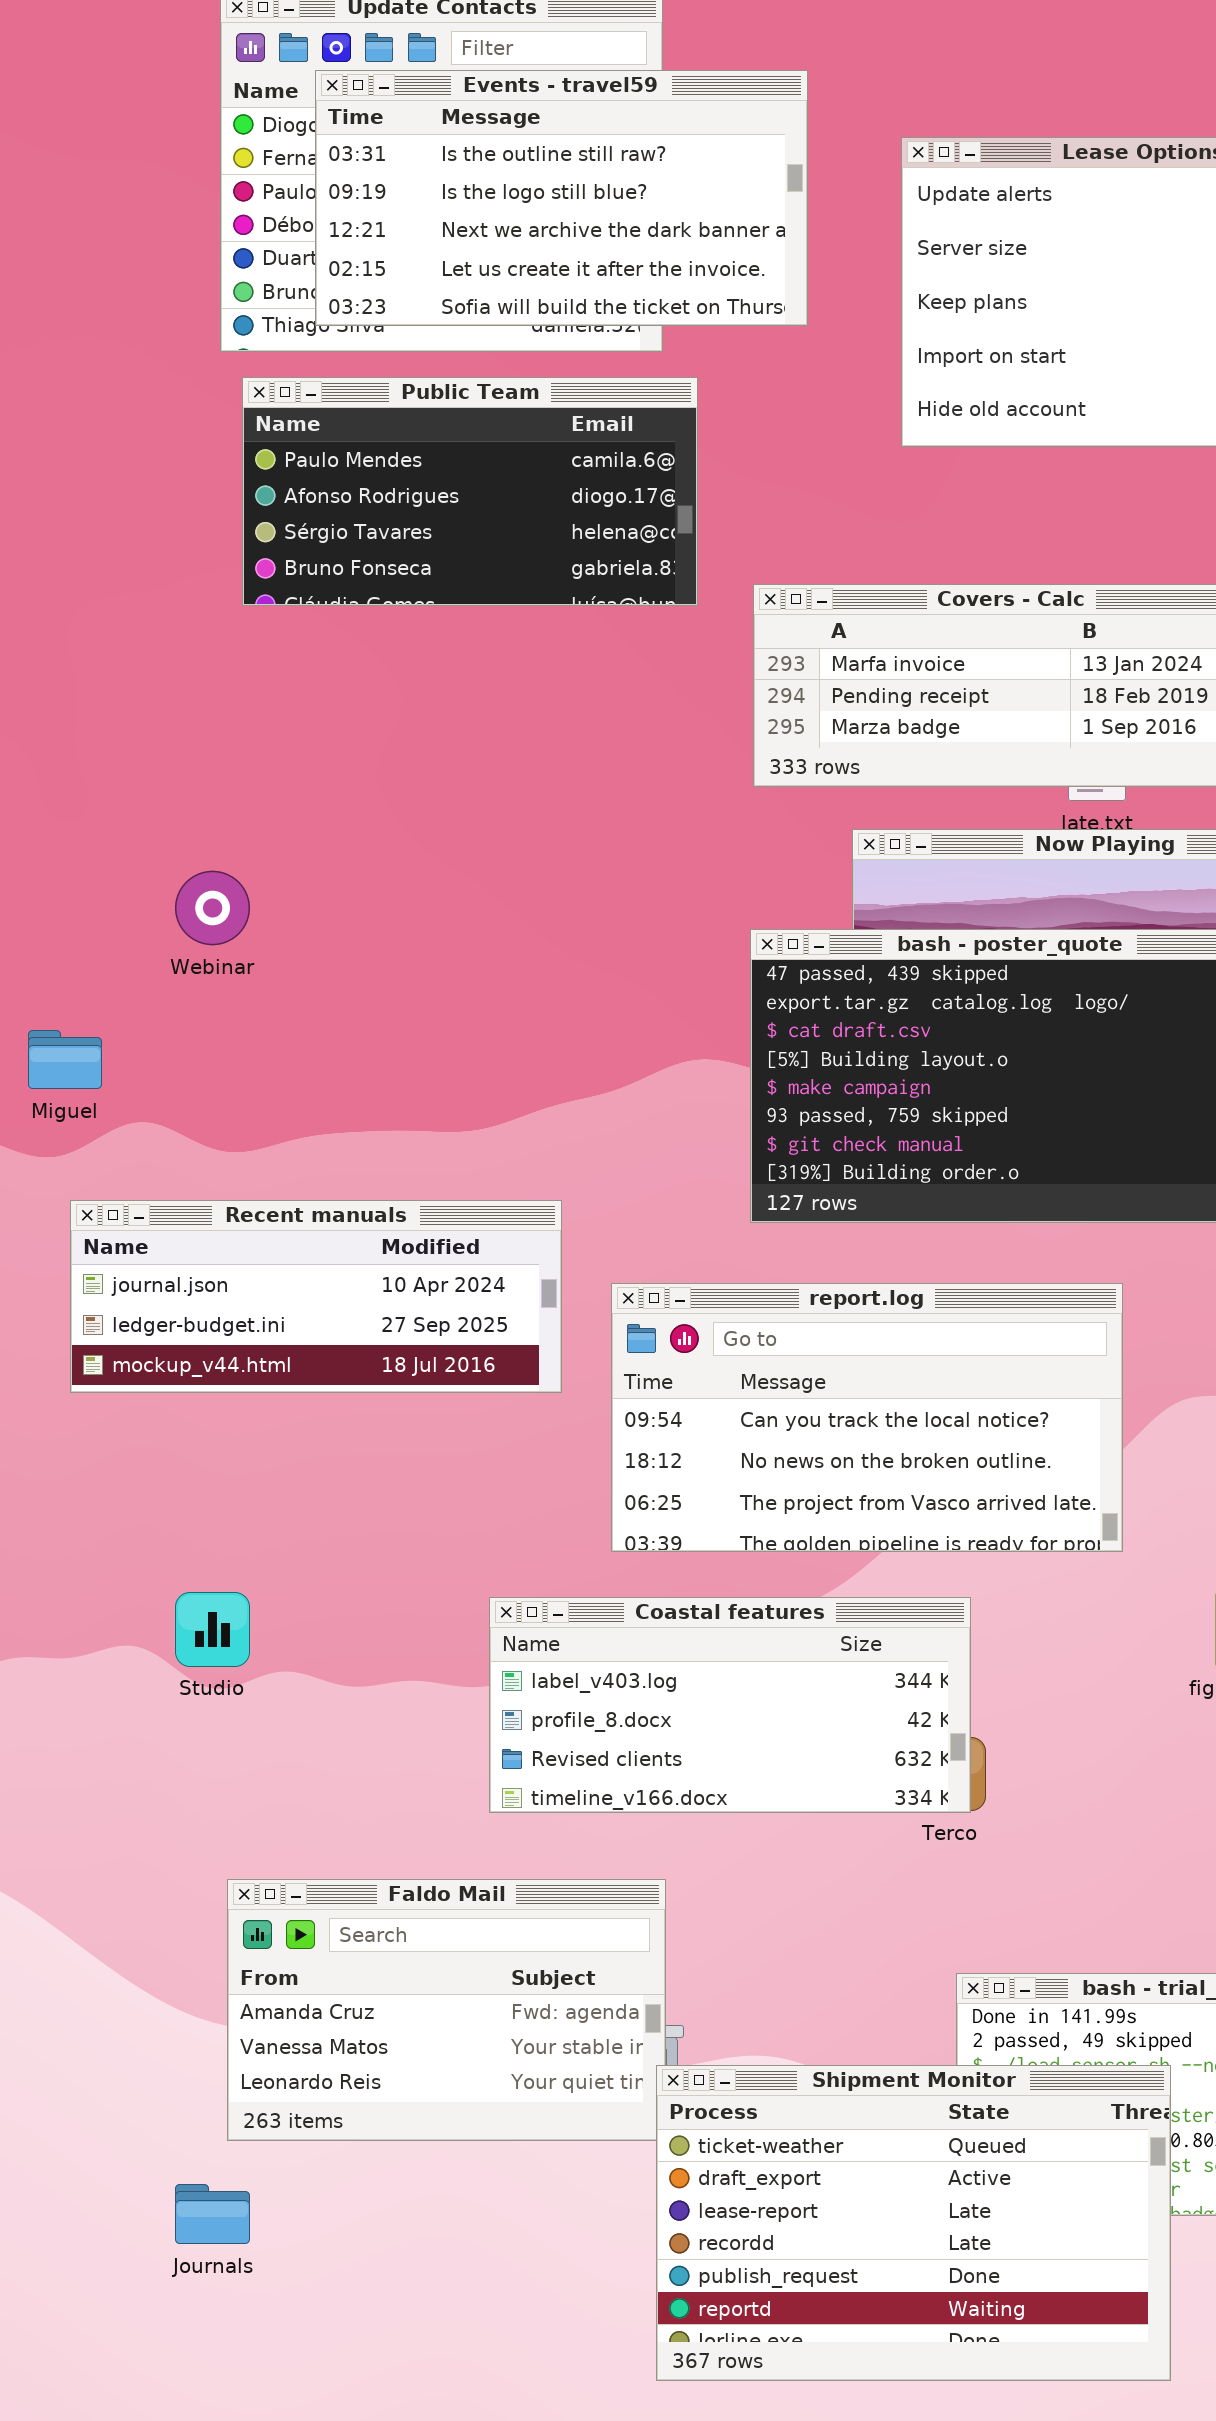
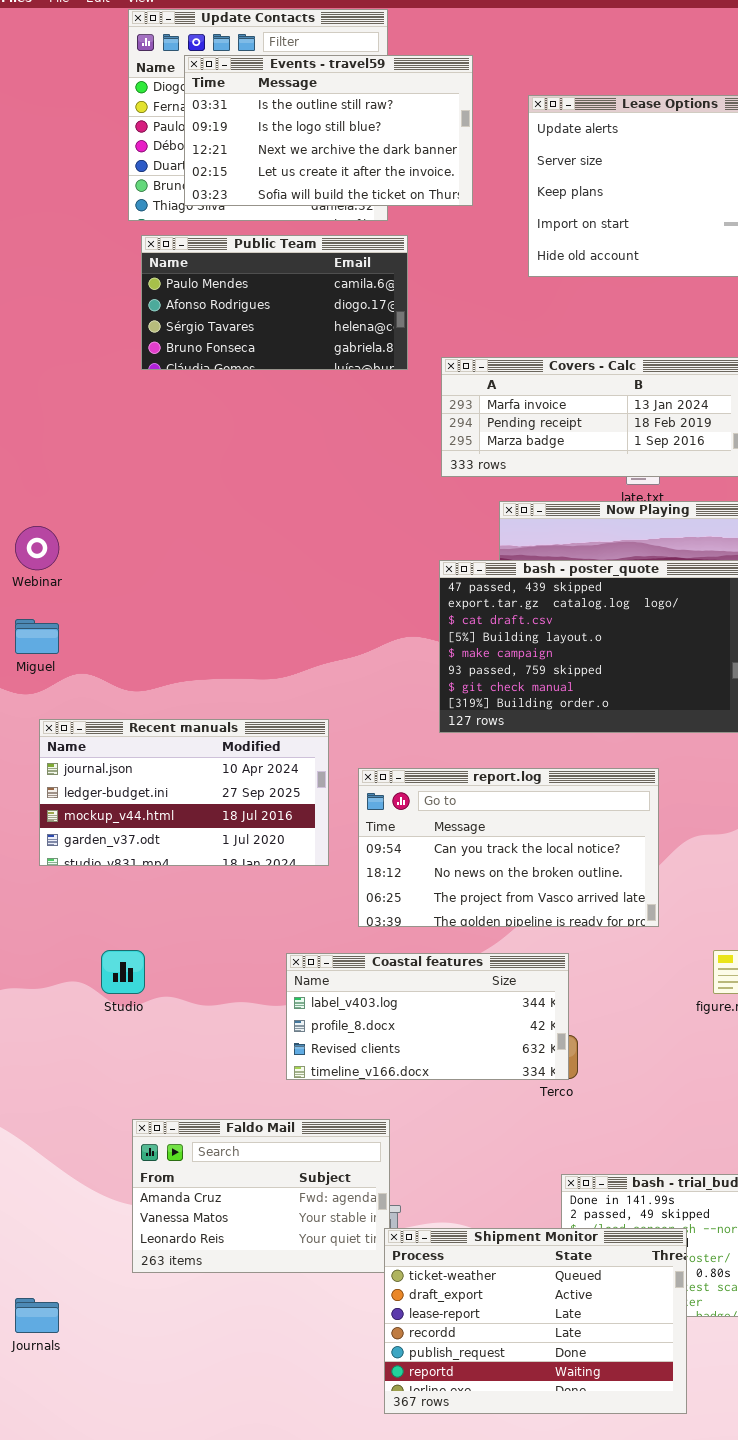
Webinar: [175,871,250,945] -> [15,526,59,570], moved
Recent manuals: [70,1200,562,1393] -> [39,719,329,866], resized
Journals: [175,2184,250,2244] -> [15,1298,59,1333], moved

